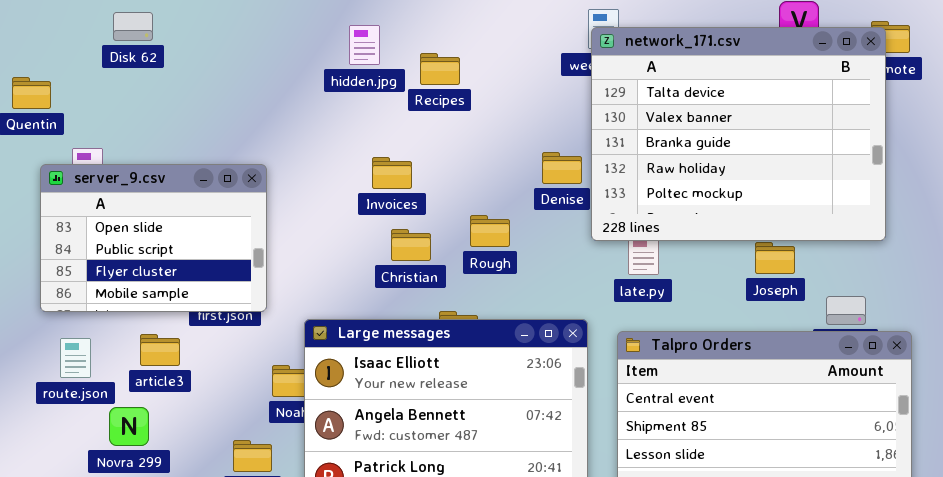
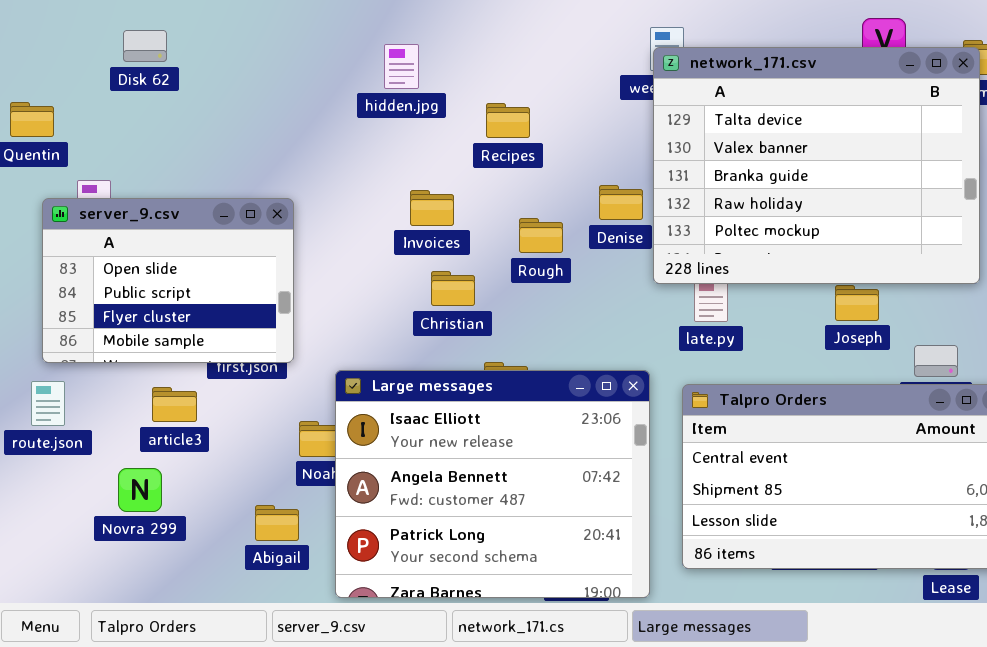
Recipes: [420,53,460,85] -> [486,103,530,138], moved
Rough: [470,215,510,247] -> [519,218,563,253], moved
route.json: [60,338,91,378] -> [31,381,65,426], moved

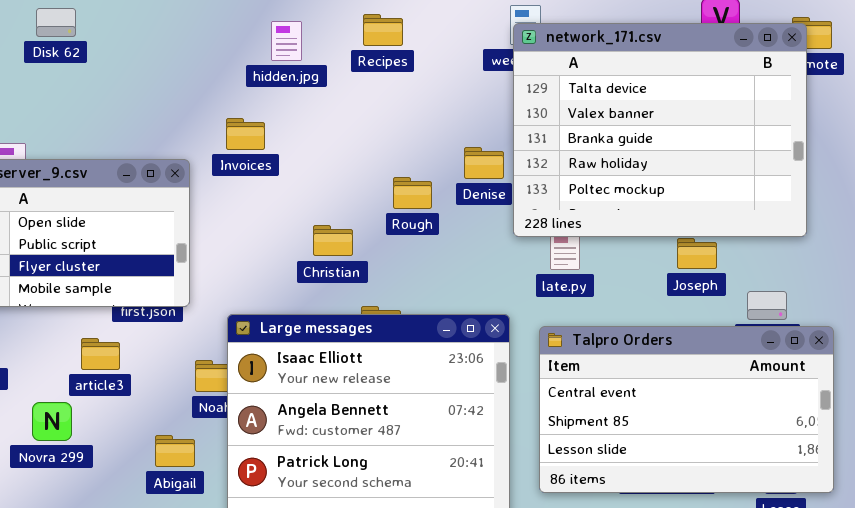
Recipes: [486,103,530,138] -> [363,14,403,46], moved
Invoices: [410,190,454,226] -> [226,118,265,150], moved
article3: [152,387,197,422] -> [81,338,120,370], moved

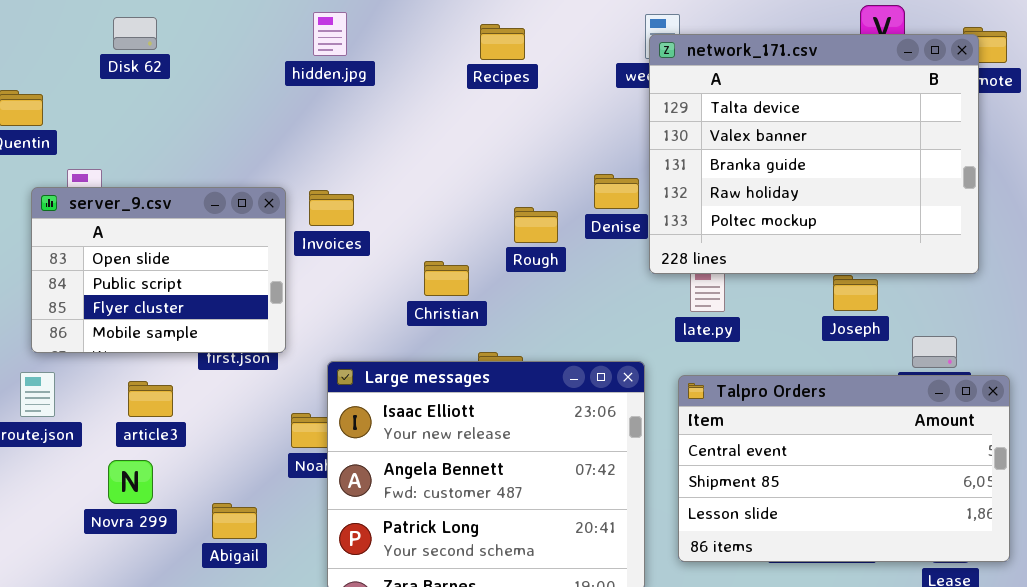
hidden.jpg: [271,21,302,61] -> [313,12,347,56], moved
Invoices: [226,118,265,150] -> [309,190,354,226], moved
article3: [81,338,120,370] -> [128,381,173,417], moved
Abigail: [155,435,195,467] -> [212,503,257,539], moved

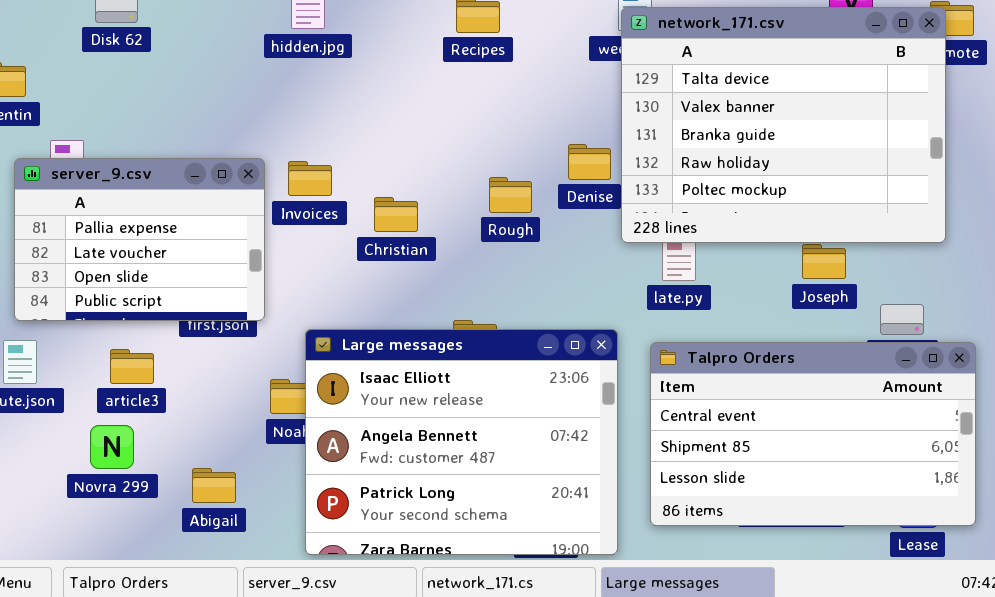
server_9.csv: [31,187,286,353] -> [14,158,265,321], scrolled up 2 rows
Christian: [424,261,469,296] -> [374,197,418,232], moved

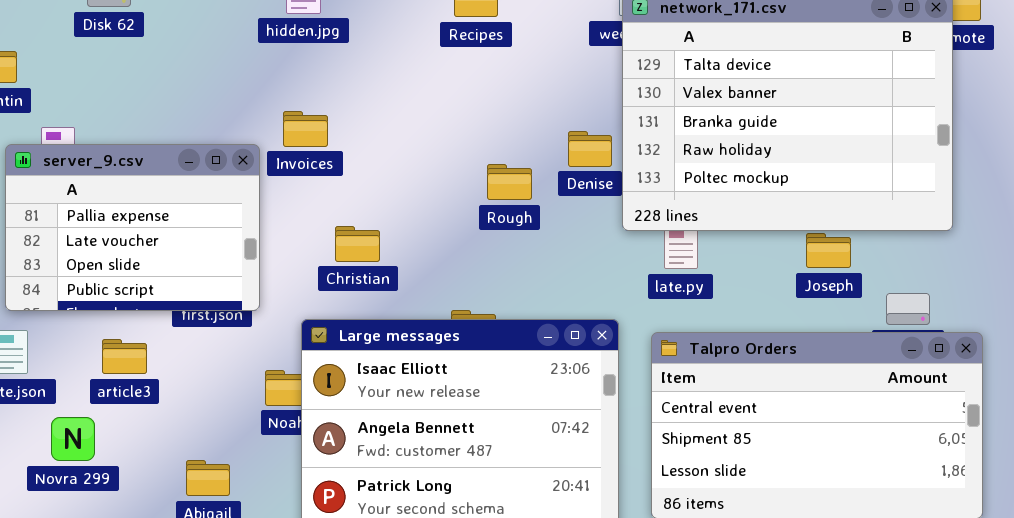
Invoices: [288,161,332,196] -> [283,111,328,147], moved
Christian: [374,197,418,232] -> [335,226,380,262], moved
Novra 299: [90,425,134,469] -> [51,417,95,461], moved

